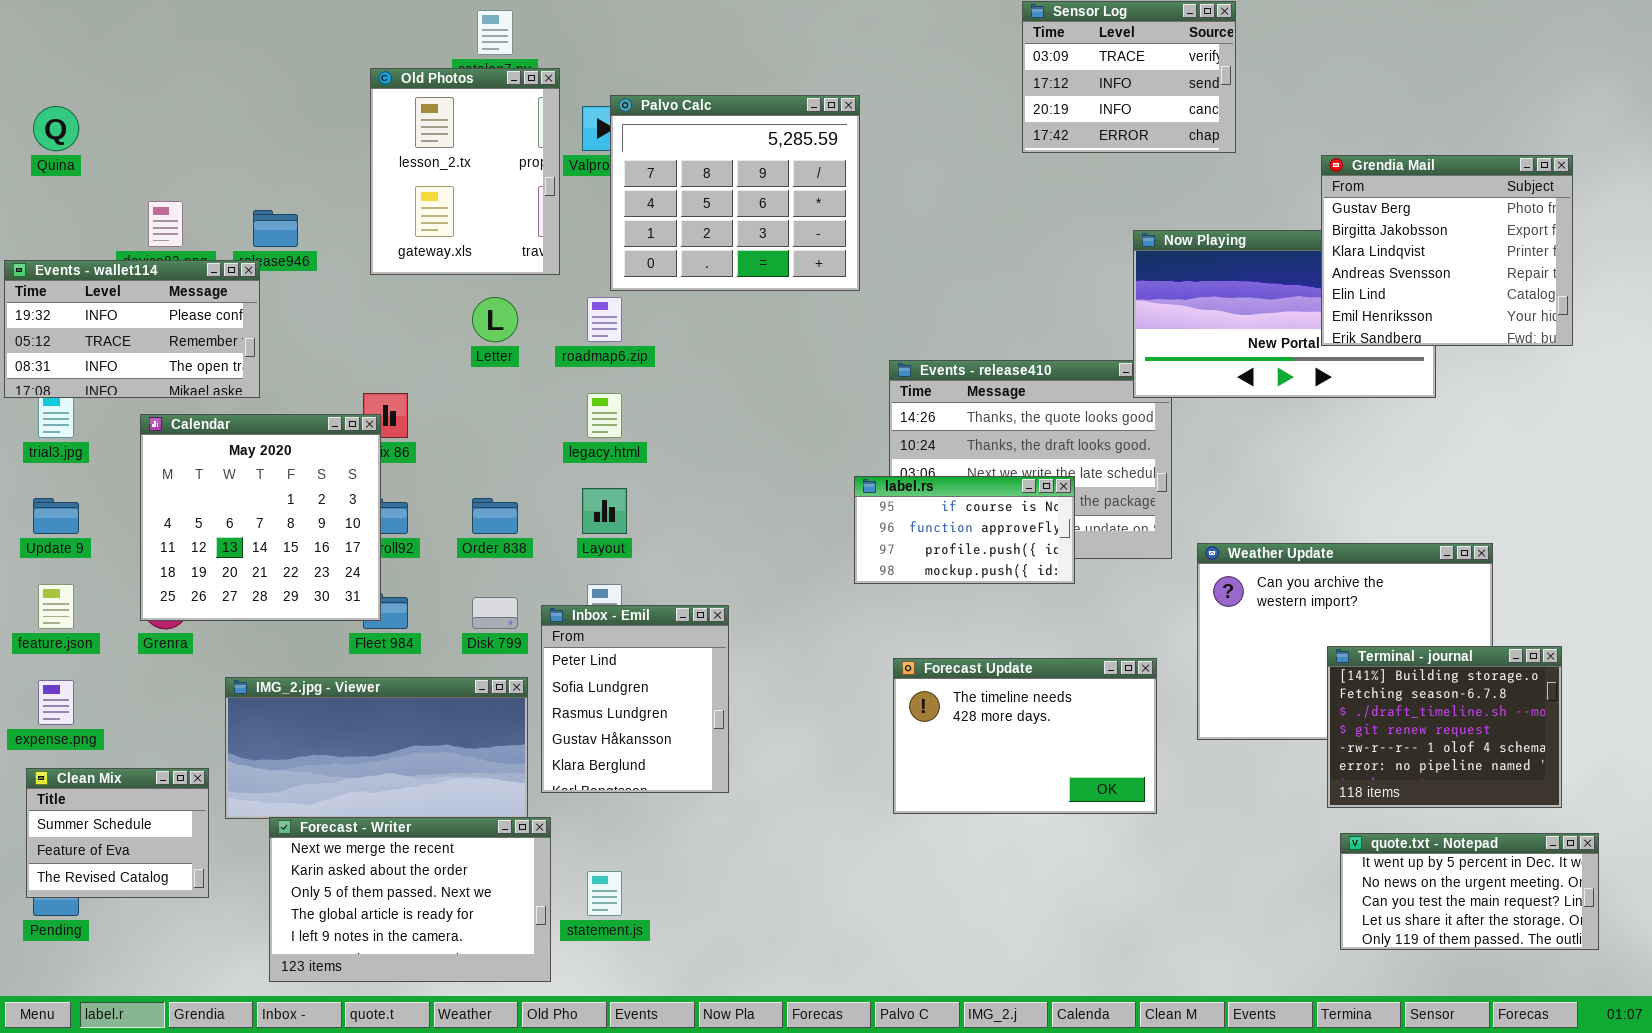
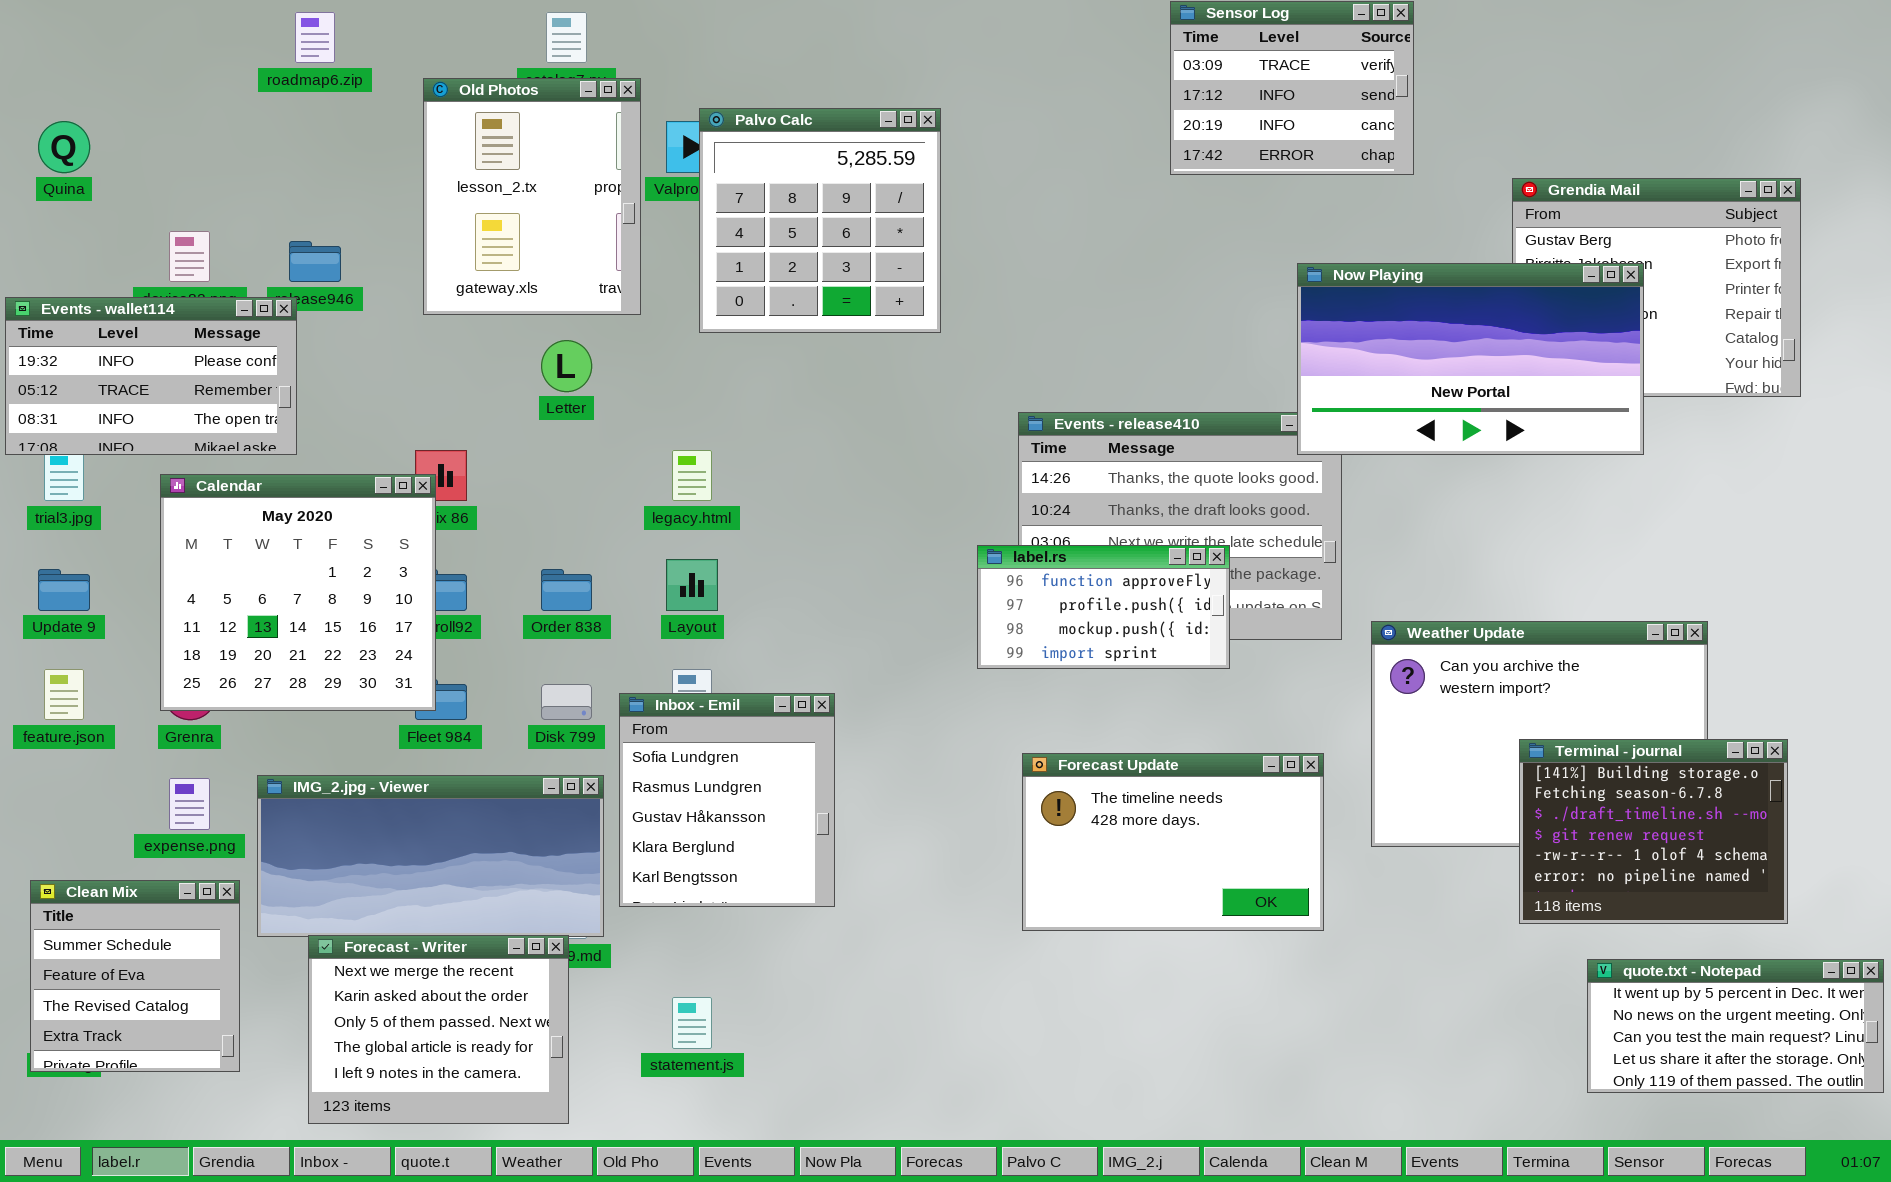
Palvo Calc: [610,95,860,291] -> [699,108,941,333], resized
Now Playing: [1133,230,1436,398] -> [1297,263,1644,455], raised
roadmap6.zip: [587,297,622,342] -> [295,12,335,63], moved
label.rs: [854,476,1075,584] -> [977,545,1230,669], scrolled down 1 row
Inbox - Emil: [541,605,729,793] -> [619,693,835,907], scrolled down 1 row
expense.png: [38,680,74,725] -> [169,778,210,830], moved
Clean Mix: [26,768,209,898] -> [30,880,240,1072], resized
Forecast - Writer: [269,817,551,982] -> [308,935,569,1124], resized
quote.txt - Notepad: [1340,833,1599,950] -> [1587,959,1884,1093], moved

